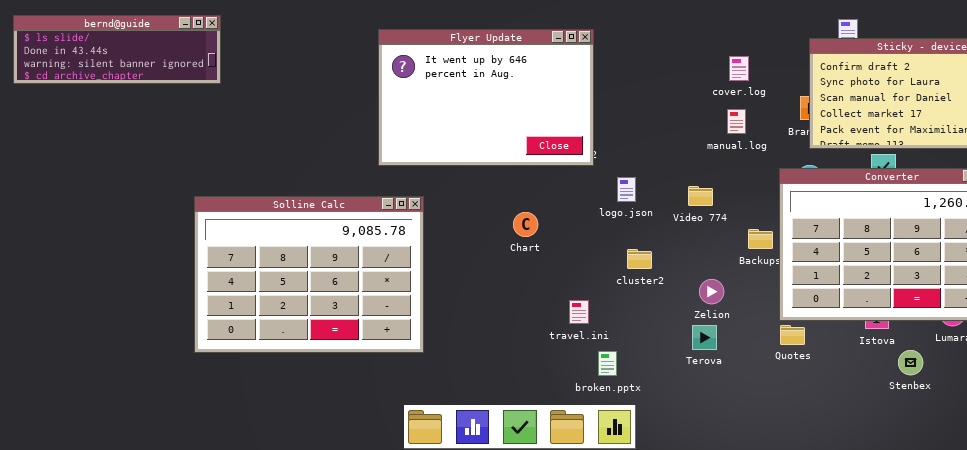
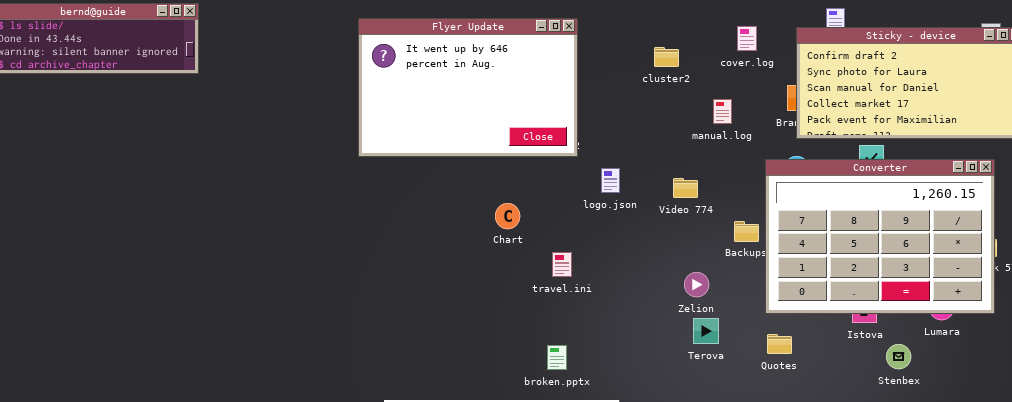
cover.log: [729,56,749,81] -> [737,26,757,51], moved
Solline Calc: [194,196,424,353] -> none, closed
cluster2: [627,249,652,269] -> [654,47,679,67], moved
travel.ini: [569,300,589,324] -> [552,252,572,277], moved
Terova: [692,325,717,350] -> [693,318,719,344], moved
Quotes: [780,325,805,345] -> [767,334,792,354], moved
broken.pptx: [598,351,617,376] -> [547,345,567,370], moved

